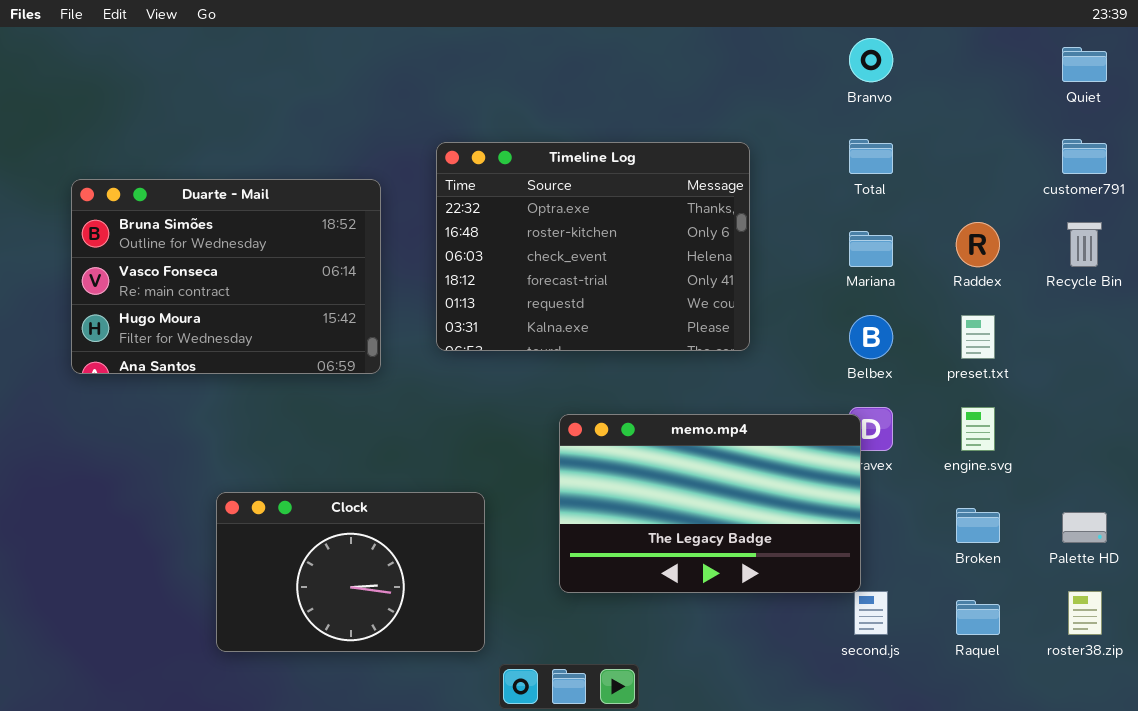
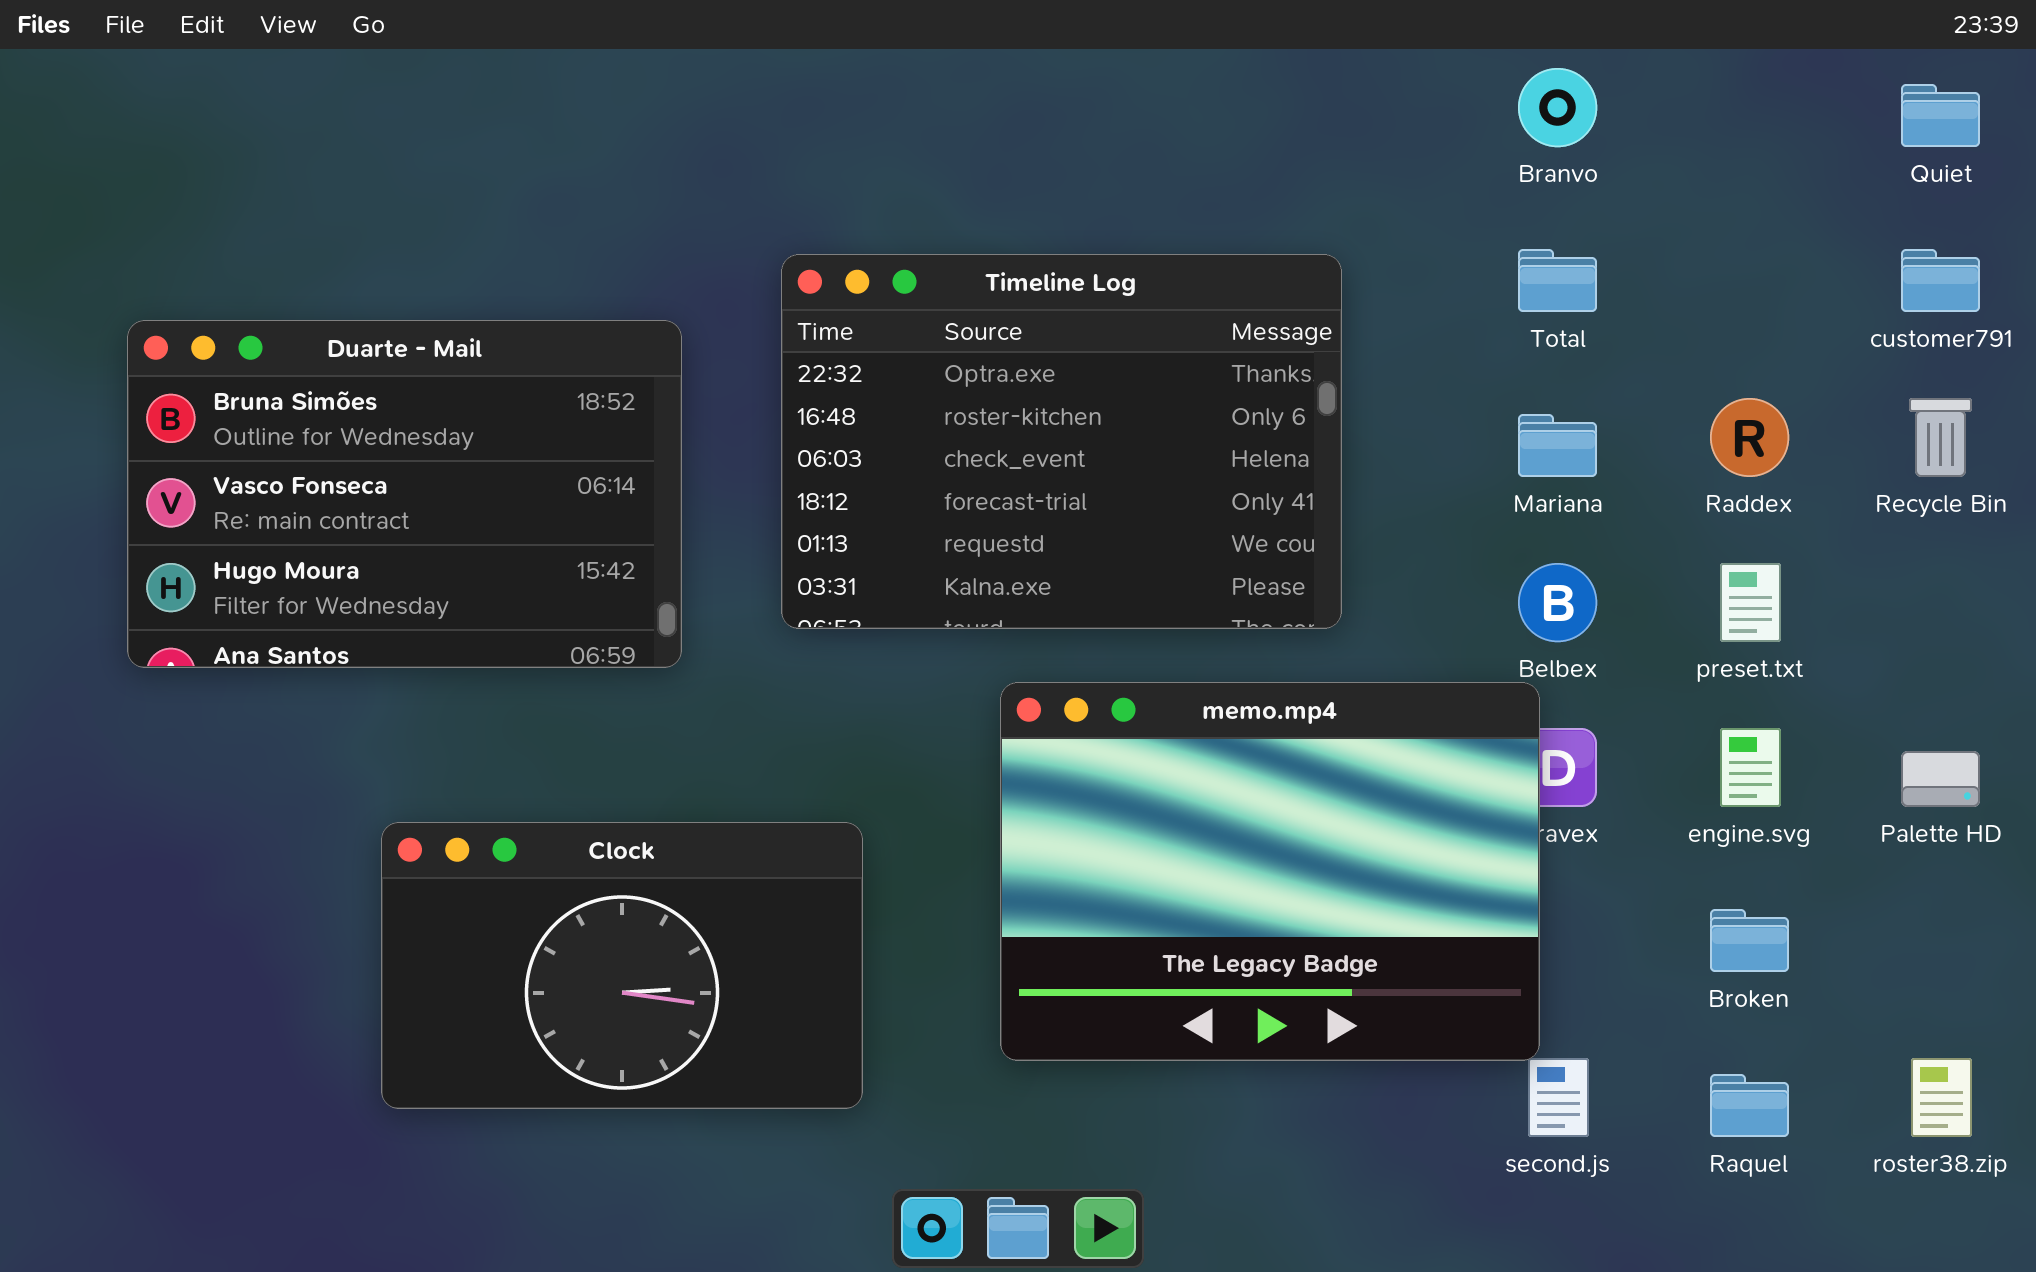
memo.mp4: [559,414,861,593] -> [1000,682,1540,1061], resized
Clock: [216,492,485,652] -> [381,822,863,1109], moved
Palette HD: [1062,512,1107,543] -> [1901,751,1980,807], moved

